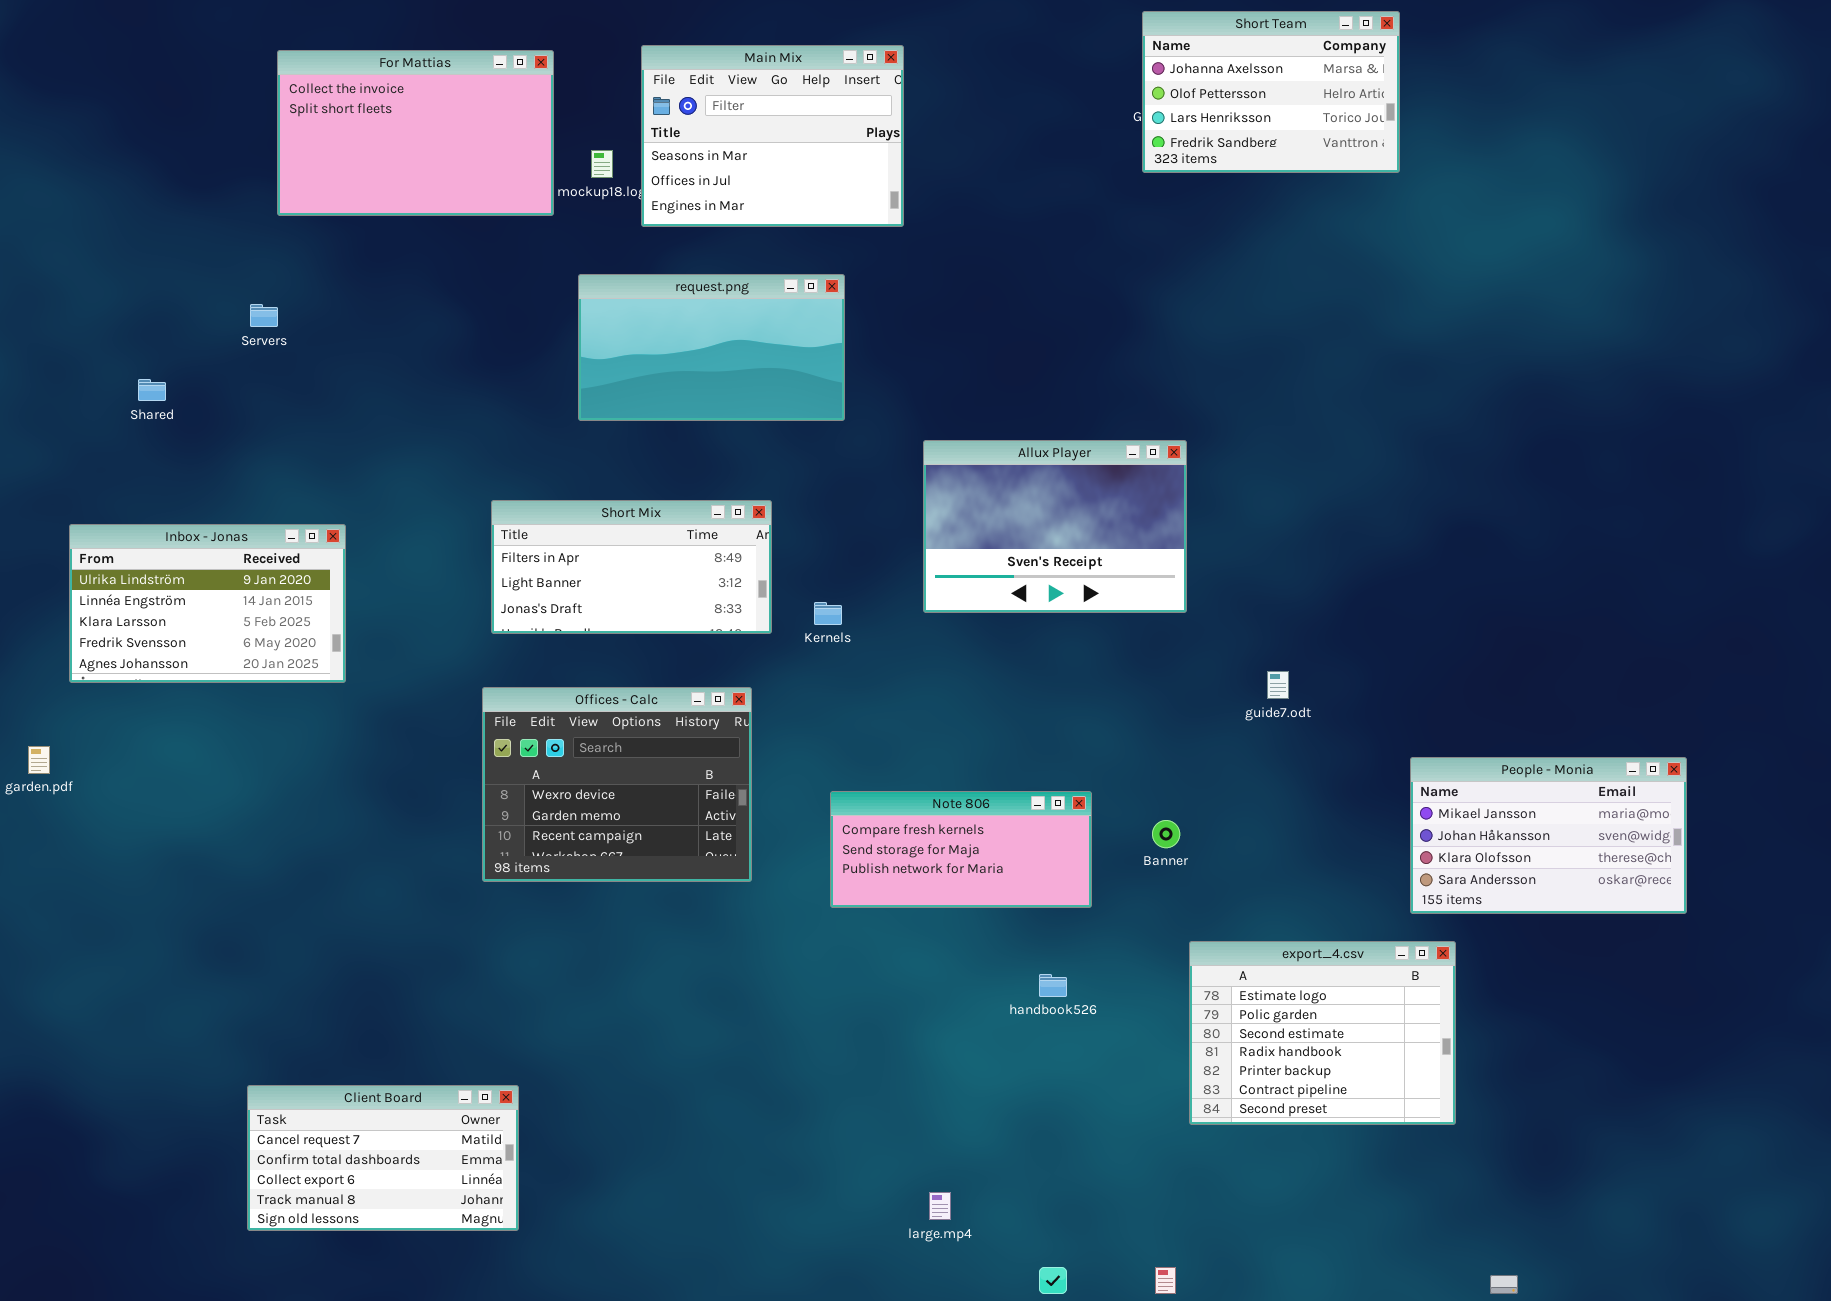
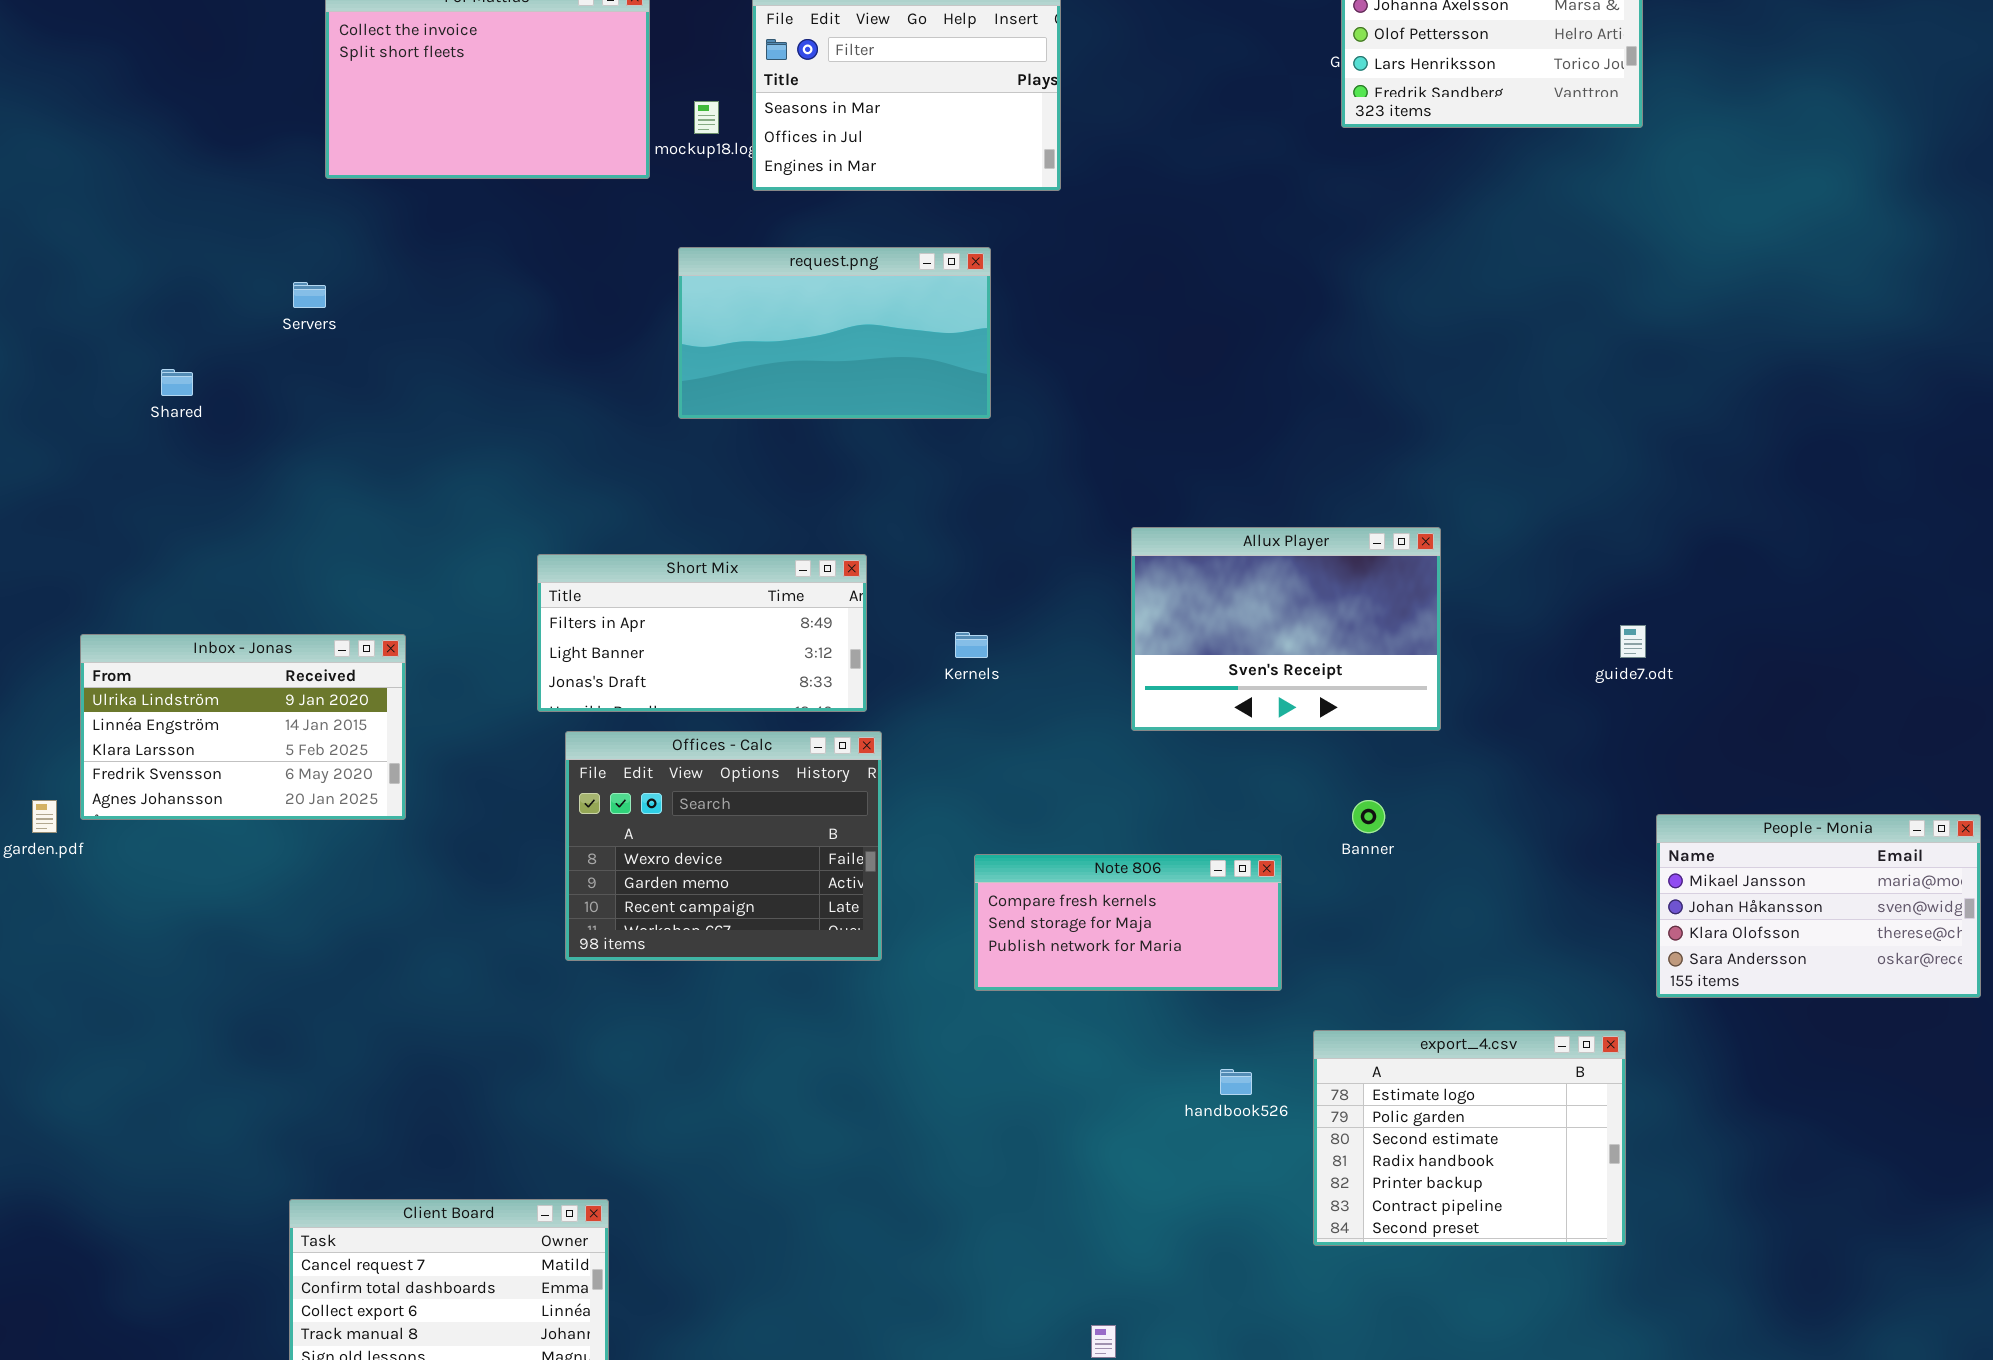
Allux Player: [923,440,1187,613] -> [1131,527,1441,731], moved
Short Mix: [491,500,772,634] -> [537,554,867,712], moved
Inbox - Jonas: [69,524,346,683] -> [80,634,406,820], moved
guide7.odt: [1267,671,1289,699] -> [1620,625,1646,658], moved
Banner: [1152,820,1180,848] -> [1352,800,1385,833], moved
export_4.csv: [1189,941,1456,1125] -> [1313,1030,1626,1246], moved

